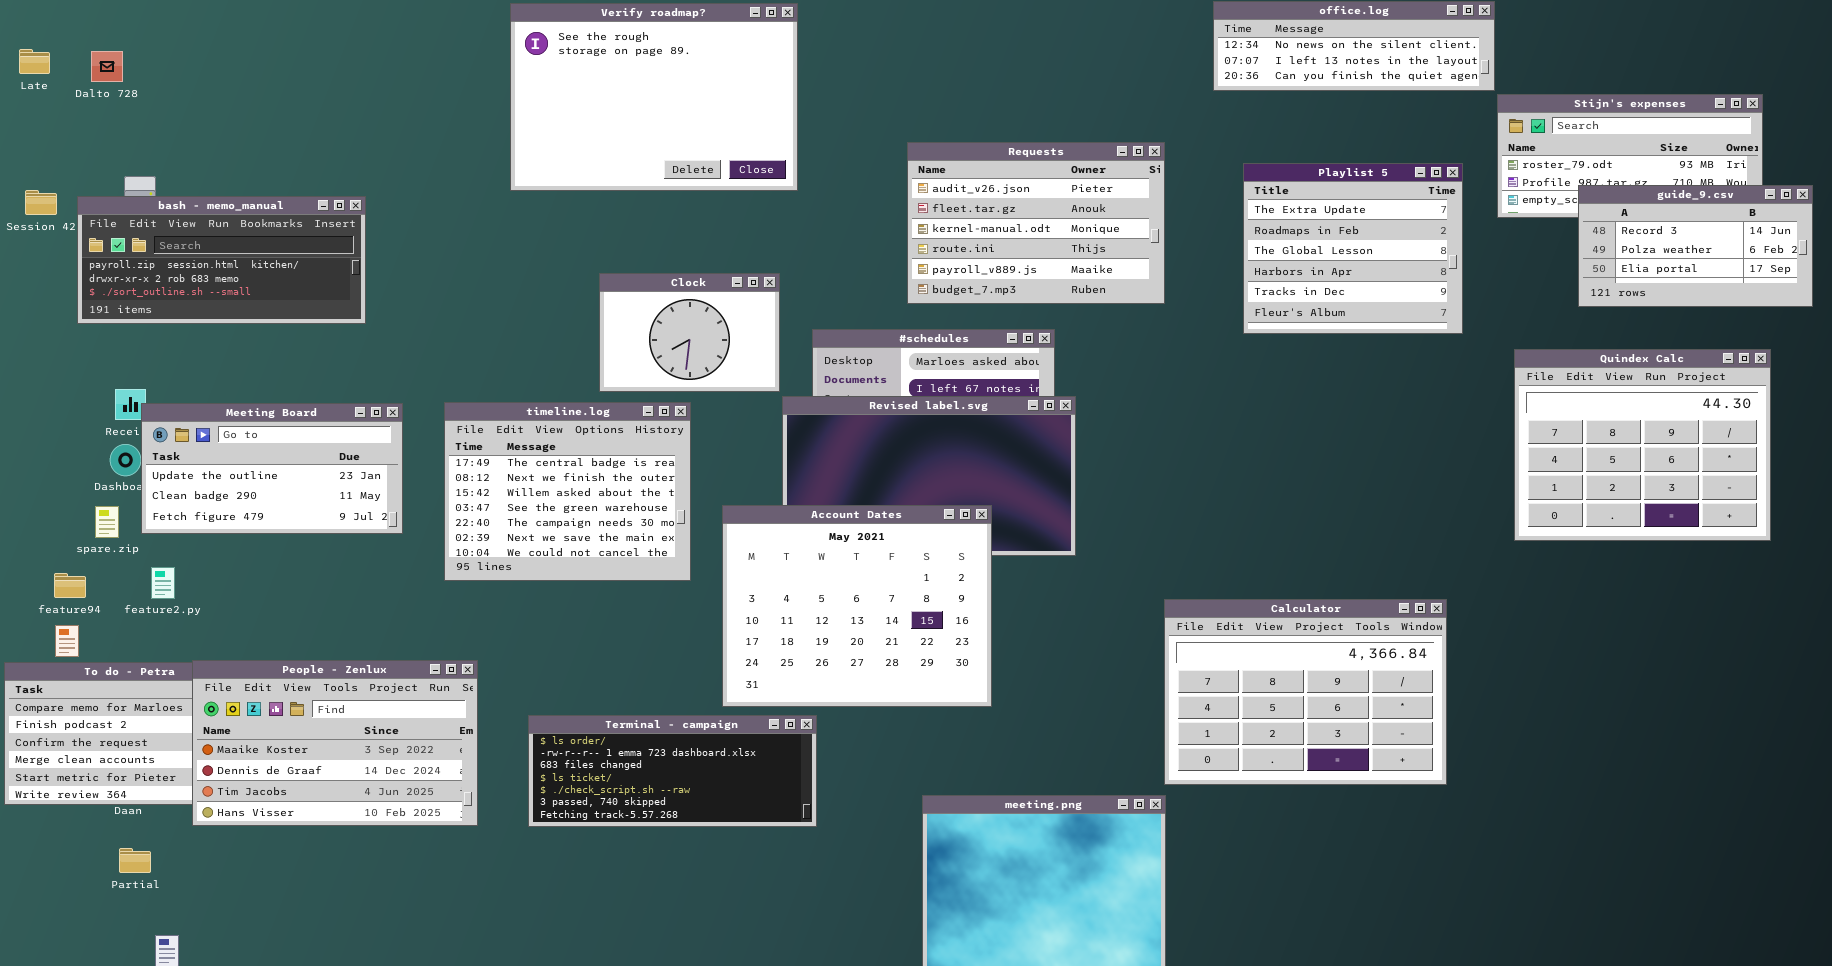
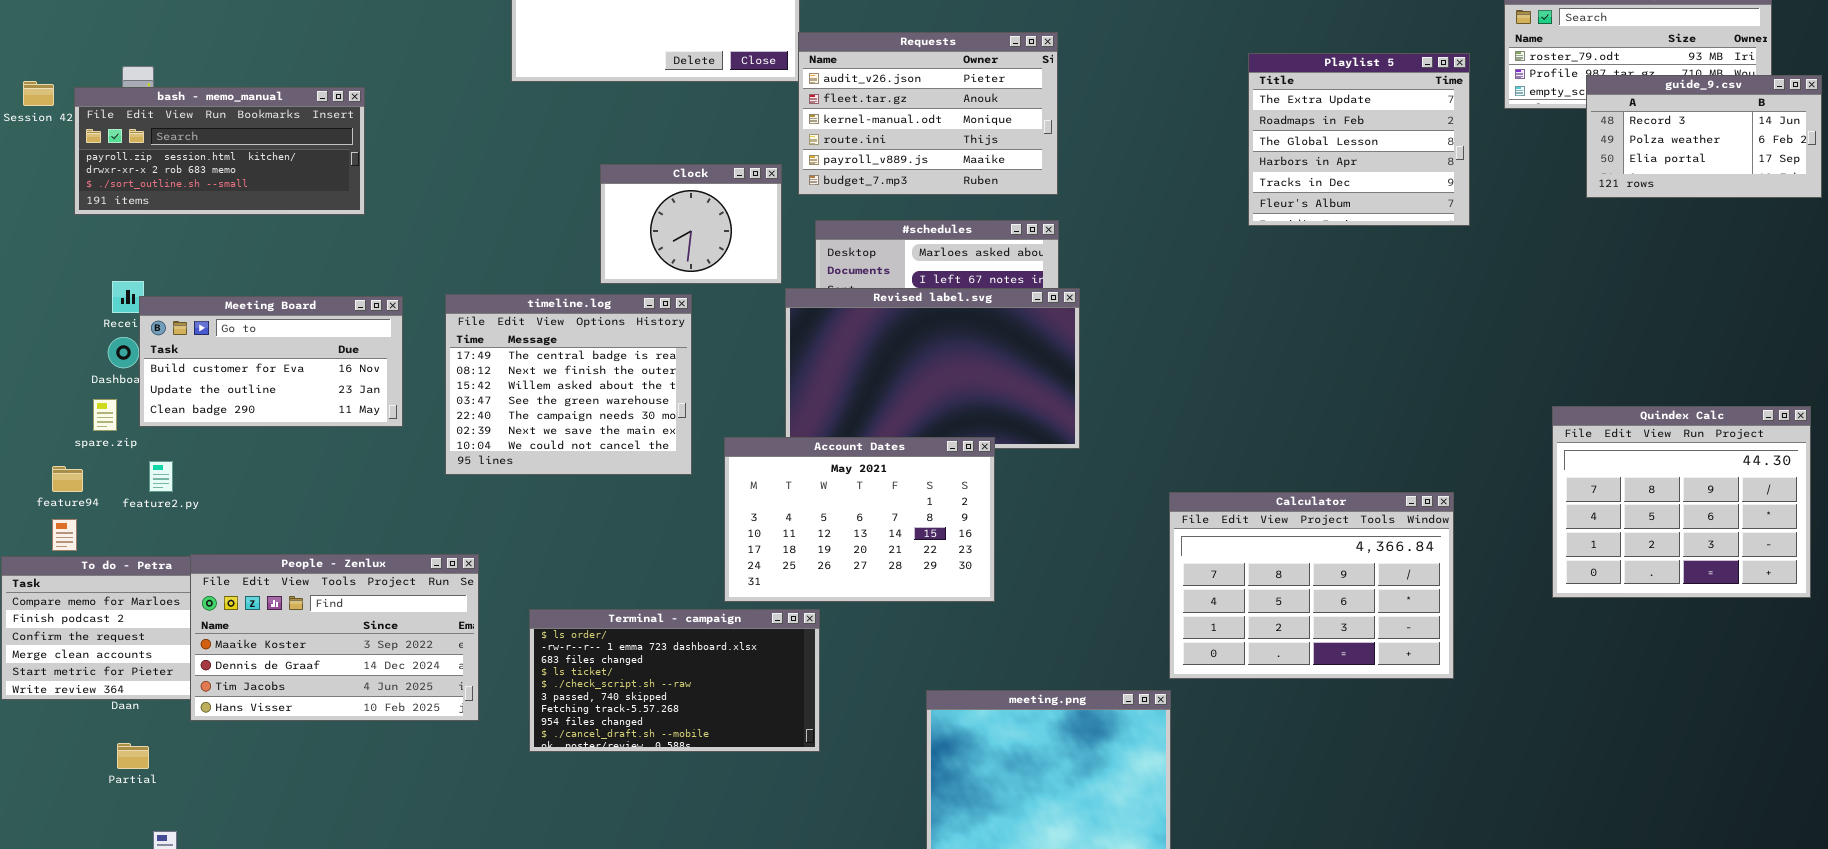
Requests: [907,142,1165,304] -> [798,32,1058,195], moved
Quindex Calc: [1514,349,1771,541] -> [1552,406,1811,598], moved
Meeting Board: [141,403,403,534] -> [139,296,403,427], scrolled up 1 row
Account Dates: [722,505,992,707] -> [724,437,995,602], resized
Terminal - campaign: [528,715,817,827] -> [529,609,820,752], resized

